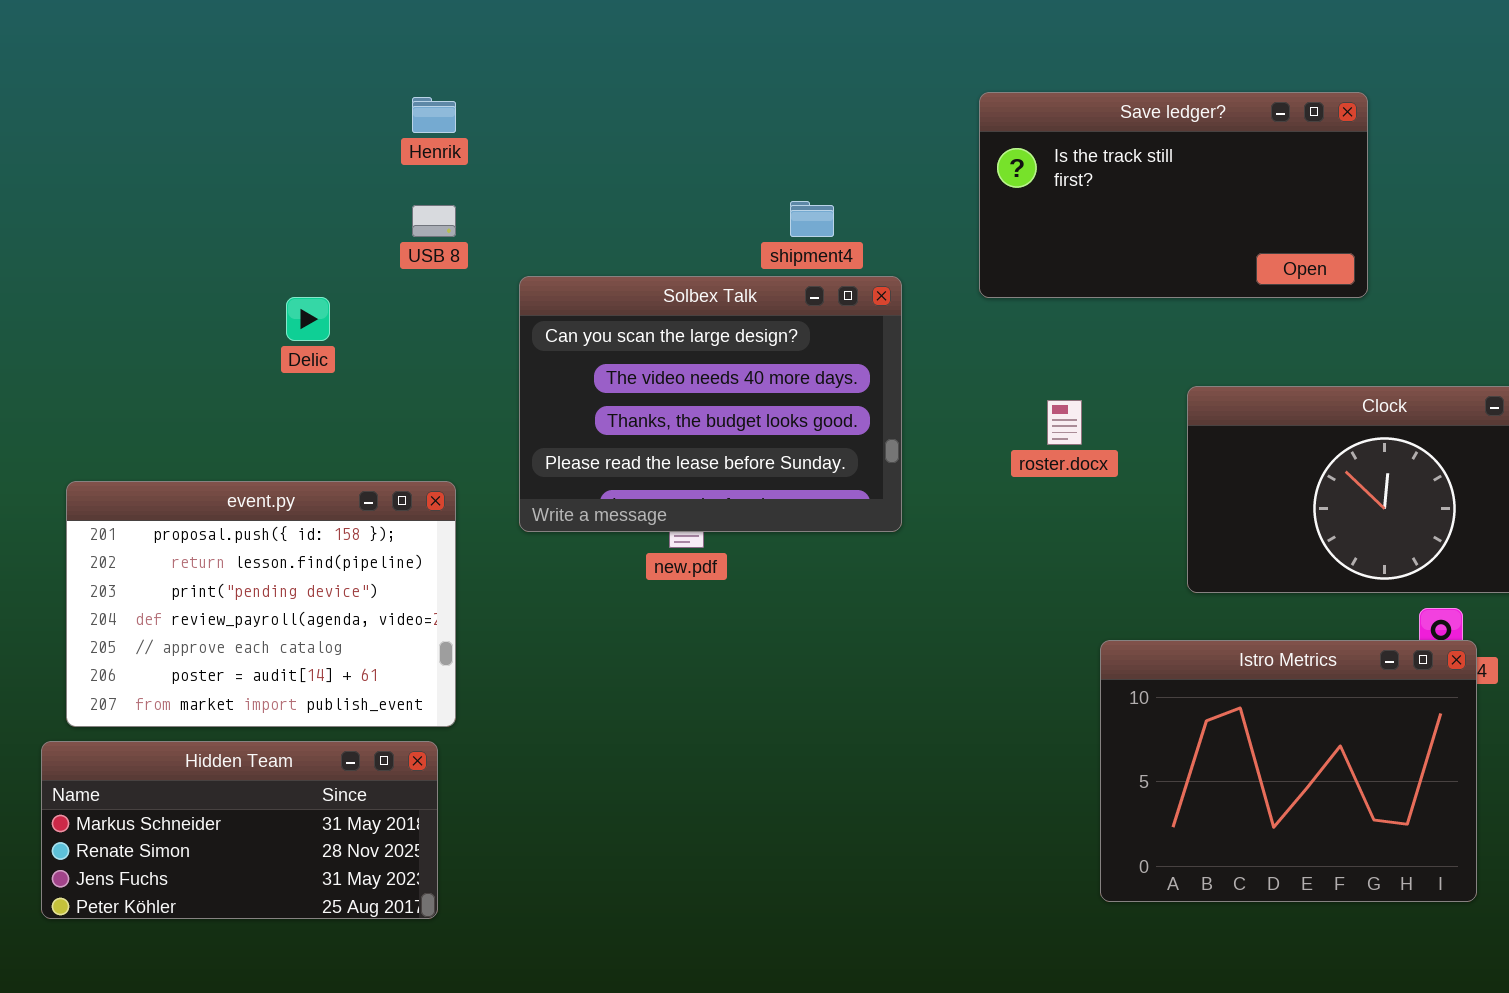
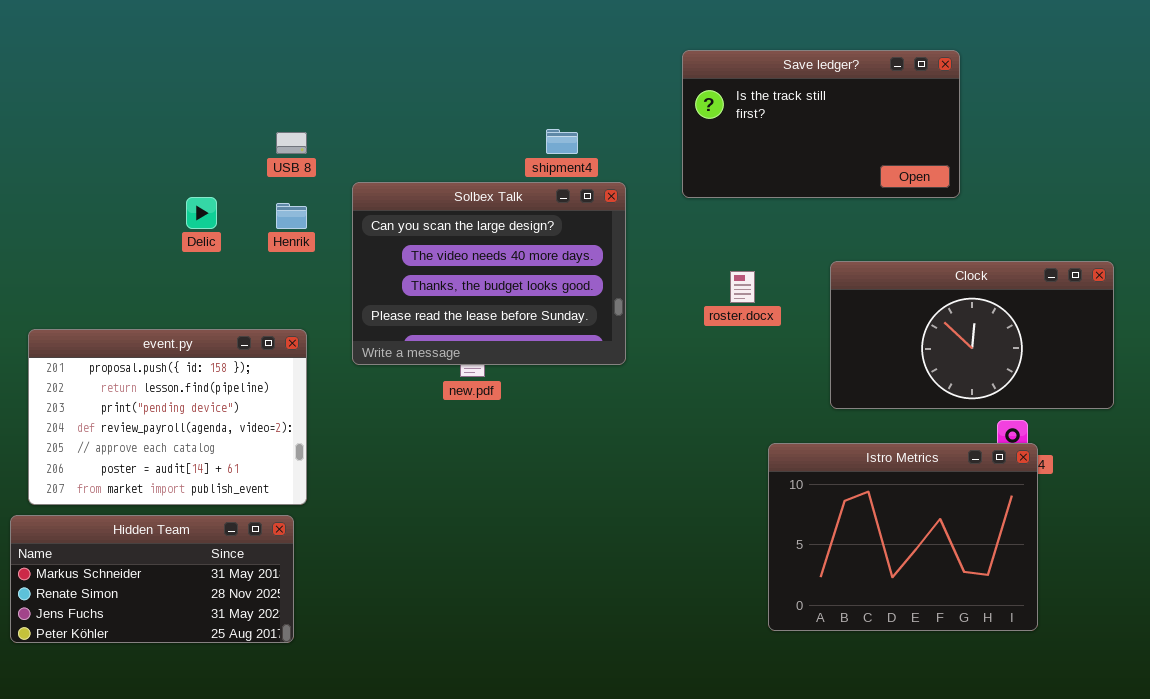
Henrik: [412,97,456,133] -> [276,203,307,229], moved

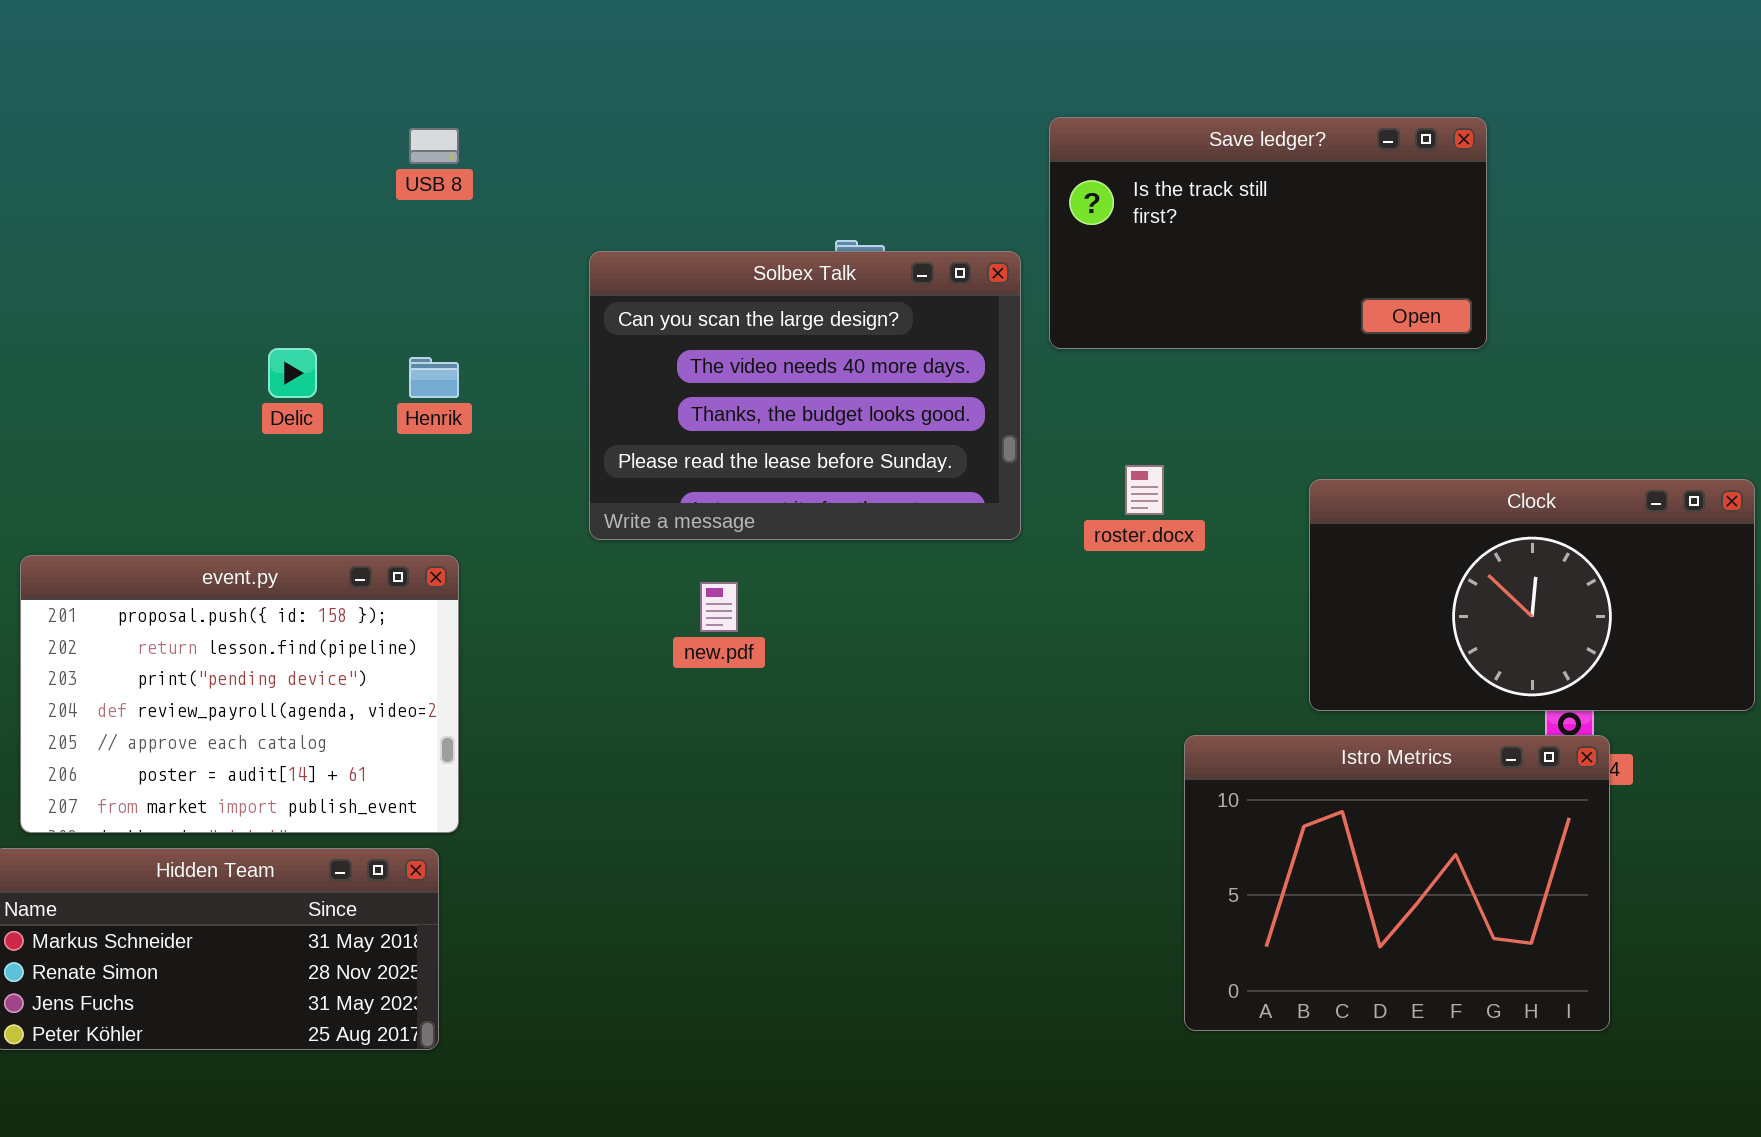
USB 8: [276,132,307,154] -> [409,128,459,164], moved
Solbex Talk: [352,182,626,365] -> [589,251,1021,540], moved
Clock: [830,261,1114,409] -> [1309,479,1755,711], moved

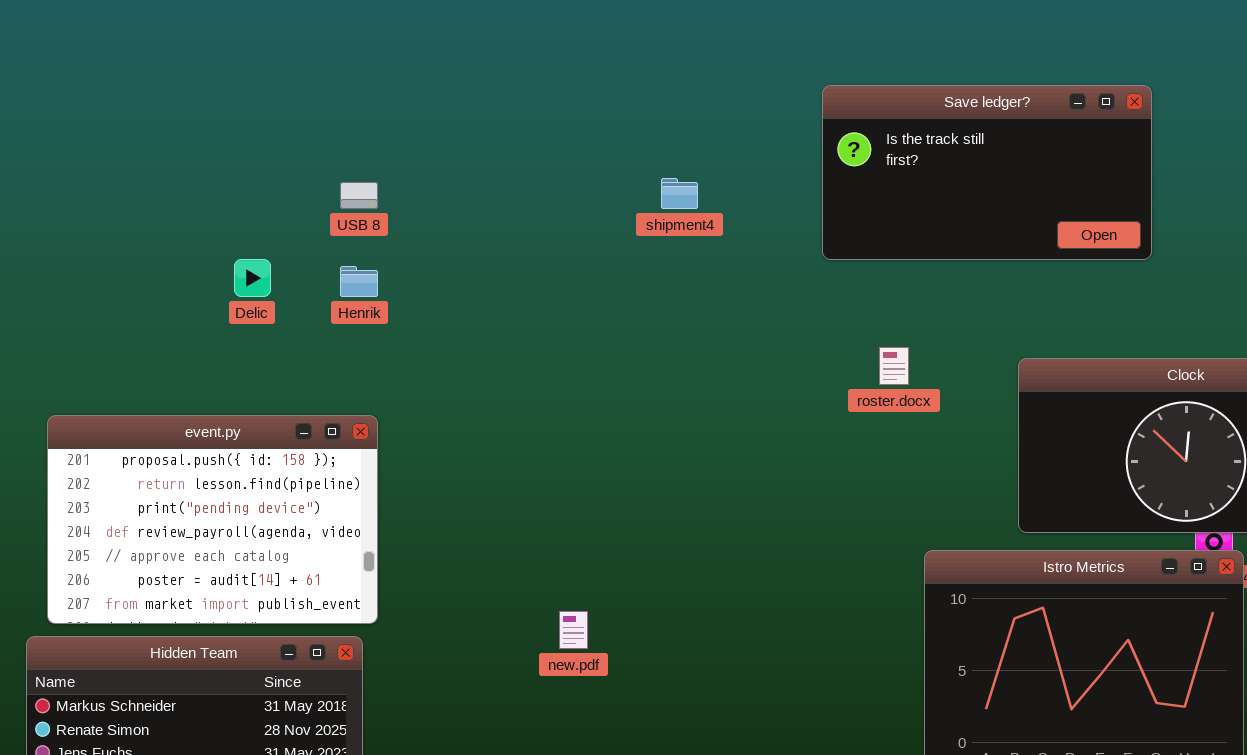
USB 8: [409,128,459,164] -> [340,182,378,209], moved
Solbex Talk: [589,251,1021,540] -> none, closed
new.pdf: [700,582,738,632] -> [559,611,588,649], moved

